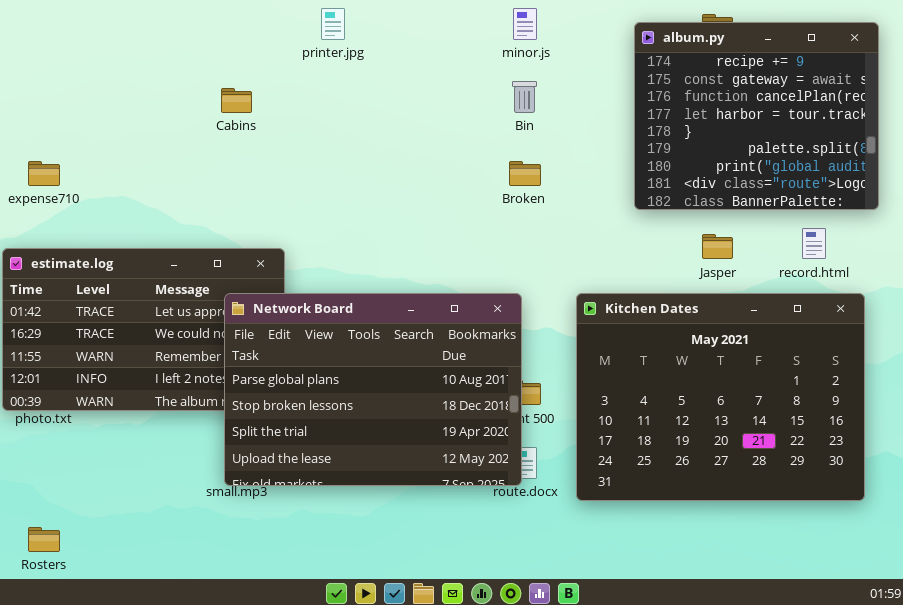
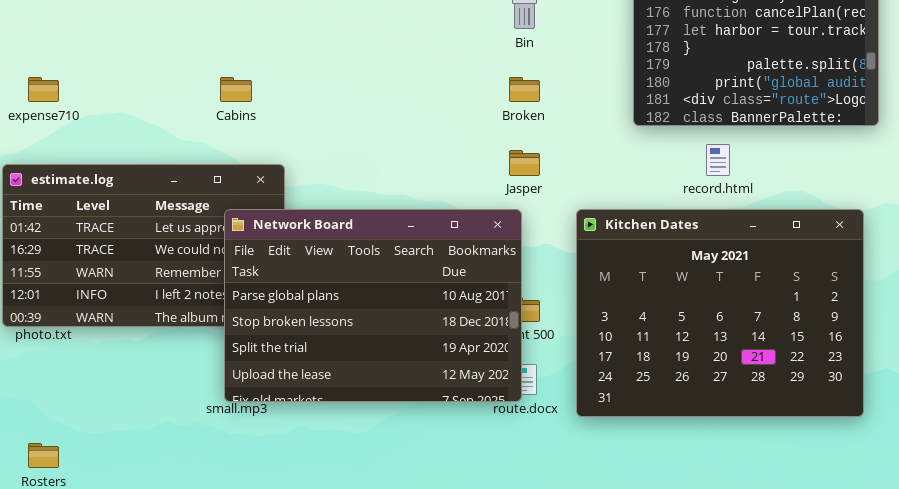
Cabins: [221,88,252,113] -> [220,77,252,102], moved
record.html: [802,228,826,259] -> [706,144,730,176], moved
Jasper: [702,234,733,259] -> [509,150,540,176], moved

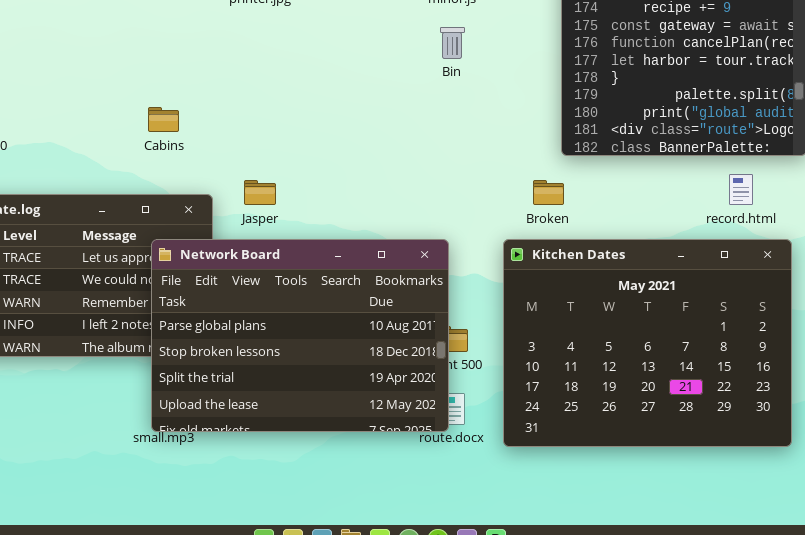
Broken: [509,77,540,102] -> [533,180,564,205], moved
record.html: [706,144,730,176] -> [729,174,753,205], moved
Jasper: [509,150,540,176] -> [244,180,276,205], moved

